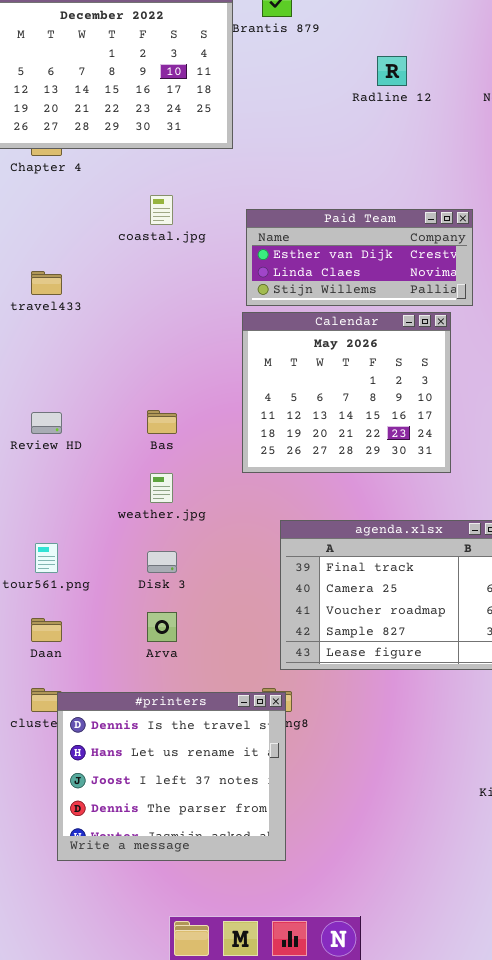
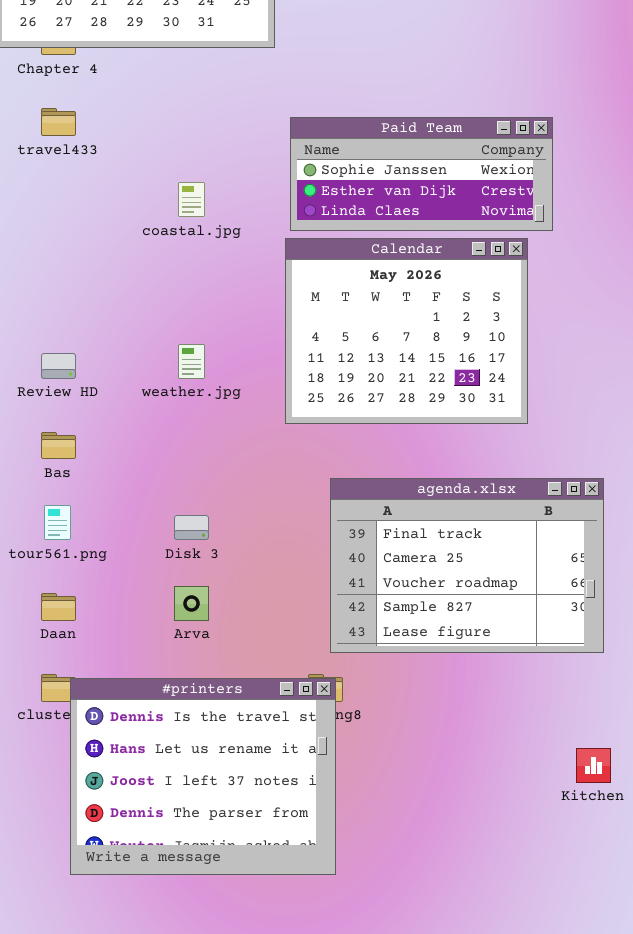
coastal.jpg: [150,195,173,225] -> [178,182,205,217], moved
Paid Team: [246,209,473,306] -> [290,117,553,231], scrolled up 1 row
travel433: [31,271,62,295] -> [41,108,76,136], moved
Bas: [147,410,177,434] -> [41,432,76,459], moved
weather.jpg: [150,473,173,503] -> [178,344,205,379], moved

